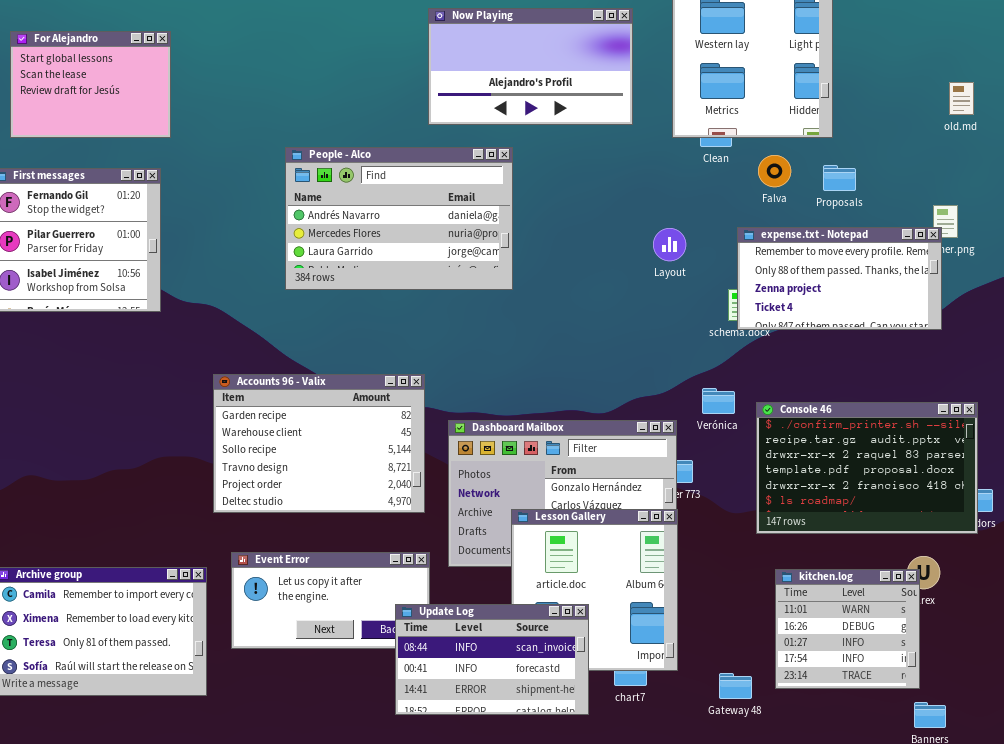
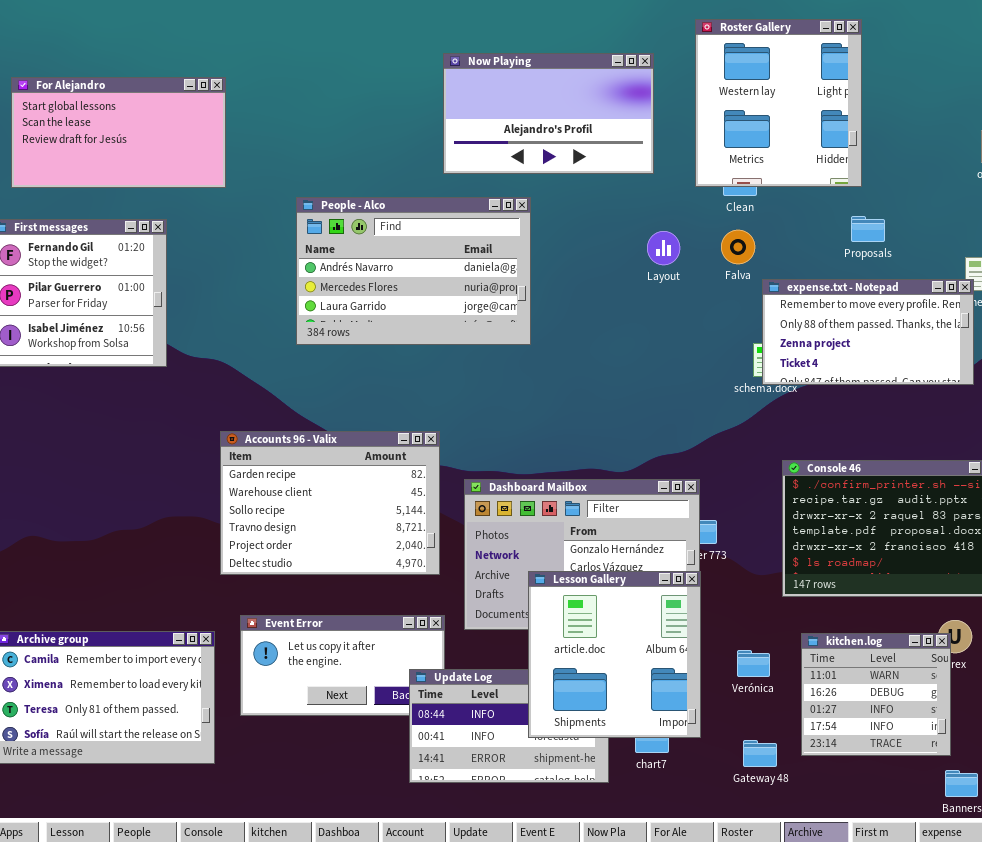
For Alejandro: [10,31,171,138] -> [11,77,226,188], resized
Falva: [758,155,791,187] -> [721,230,755,264], moved
Layout: [653,228,686,261] -> [647,231,680,265], moved
Verónica: [702,388,735,414] -> [737,650,770,677], moved
Lesson Gallery: [511,509,678,671] -> [528,571,701,738], raised

